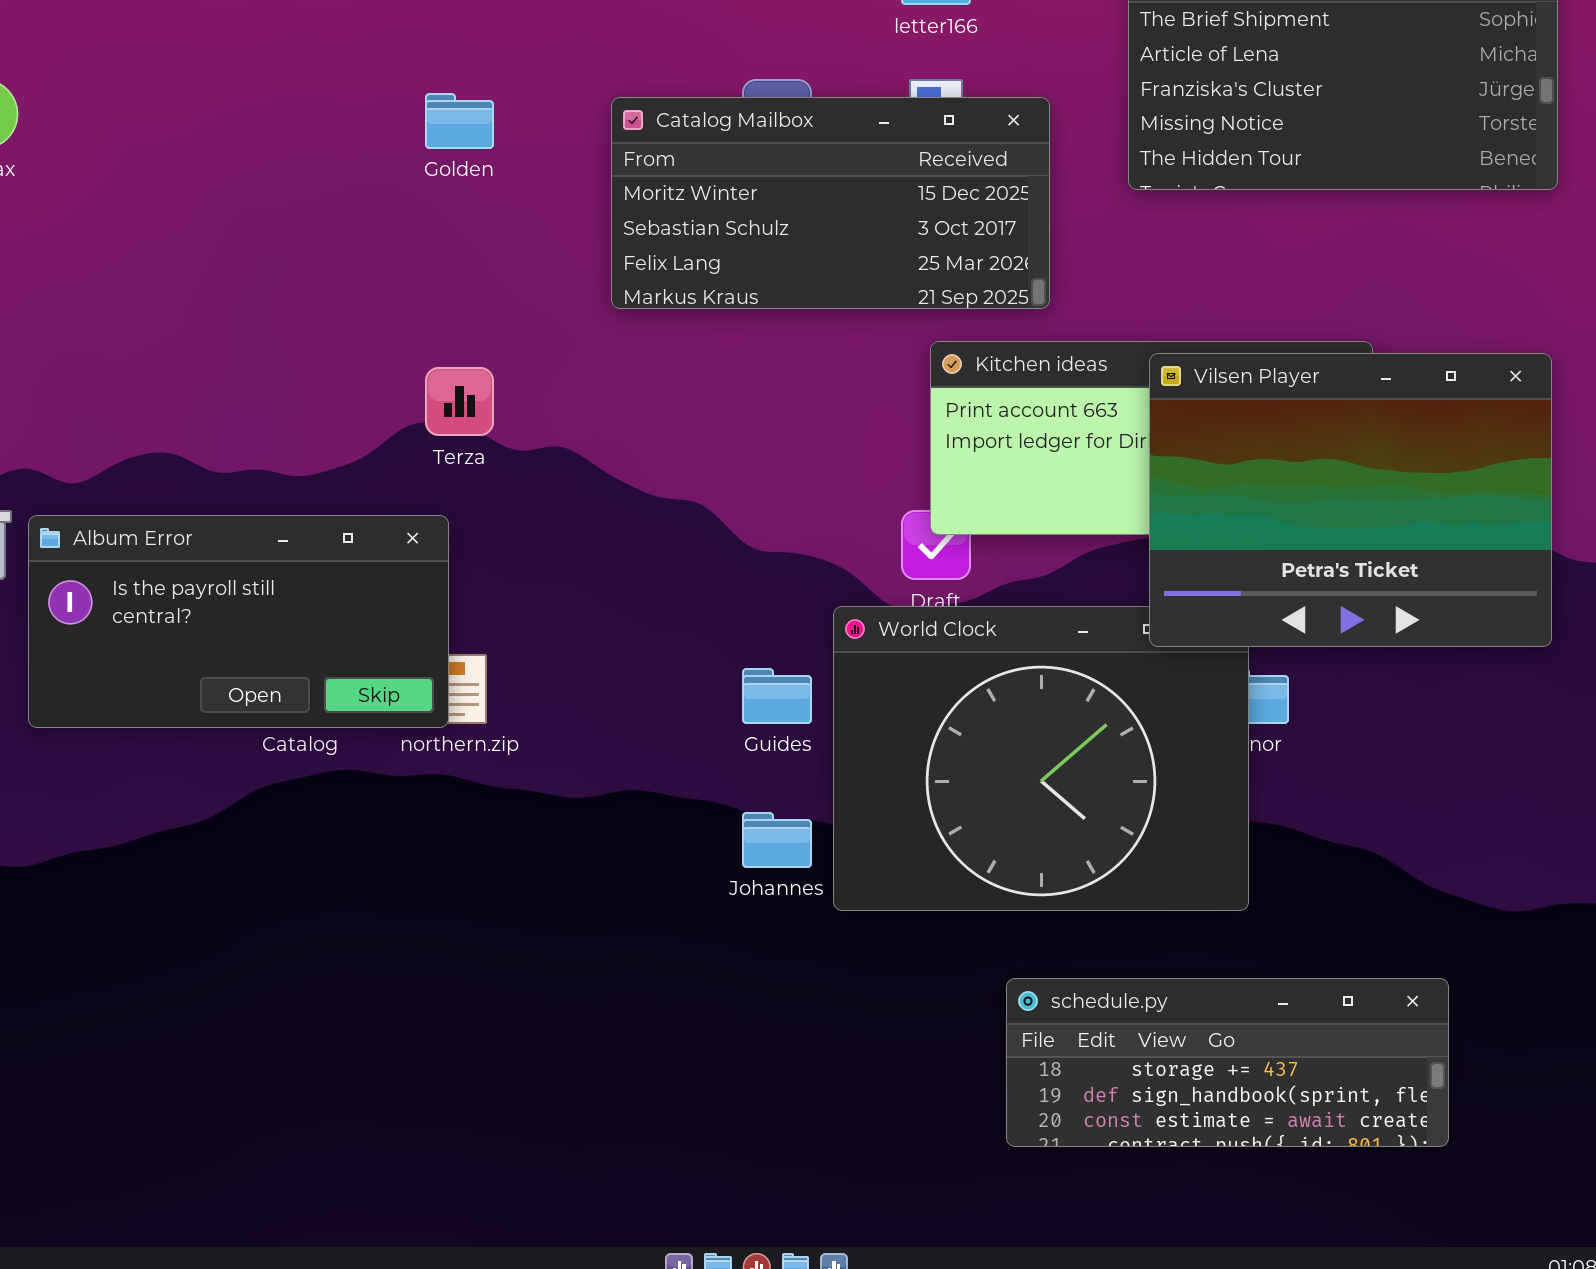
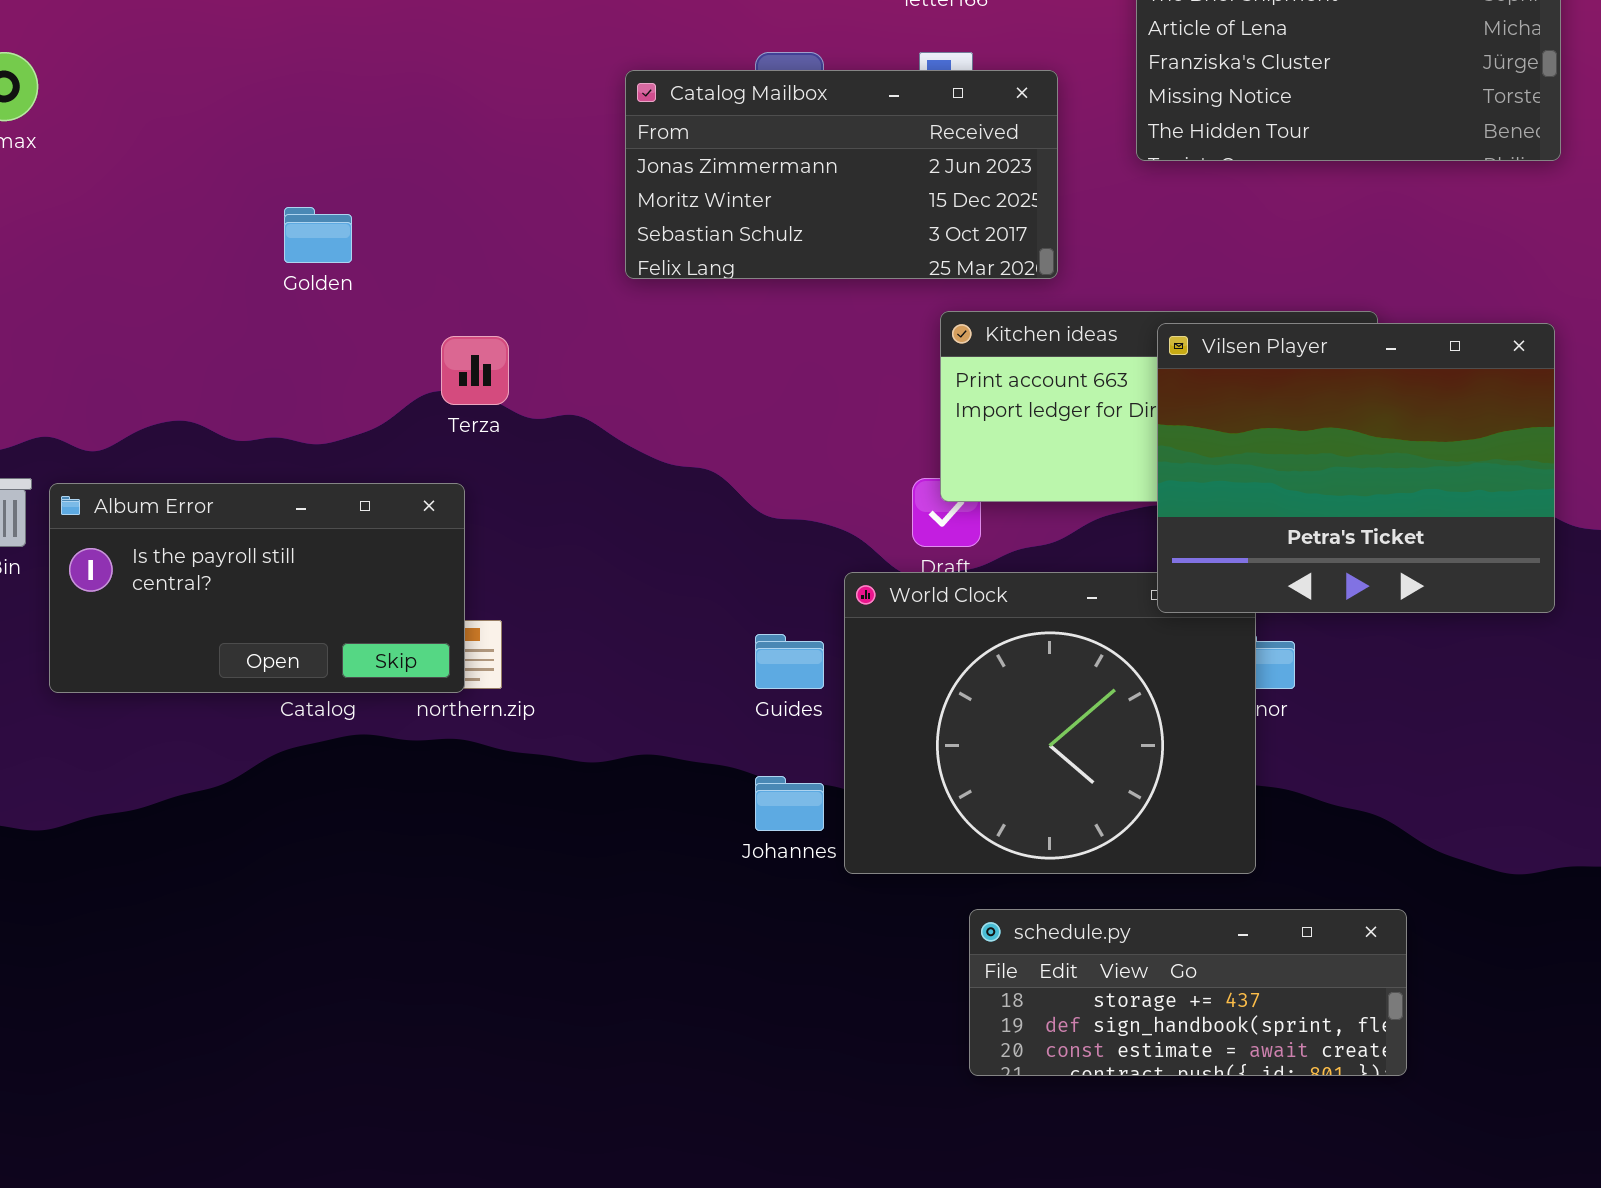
Golden: [425,93,494,149] -> [284,207,352,263], moved
Catalog Mailbox: [611,97,1050,309] -> [625,70,1058,279], scrolled up 1 row
schedule.py: [1006,978,1449,1147] -> [969,909,1407,1076], moved

